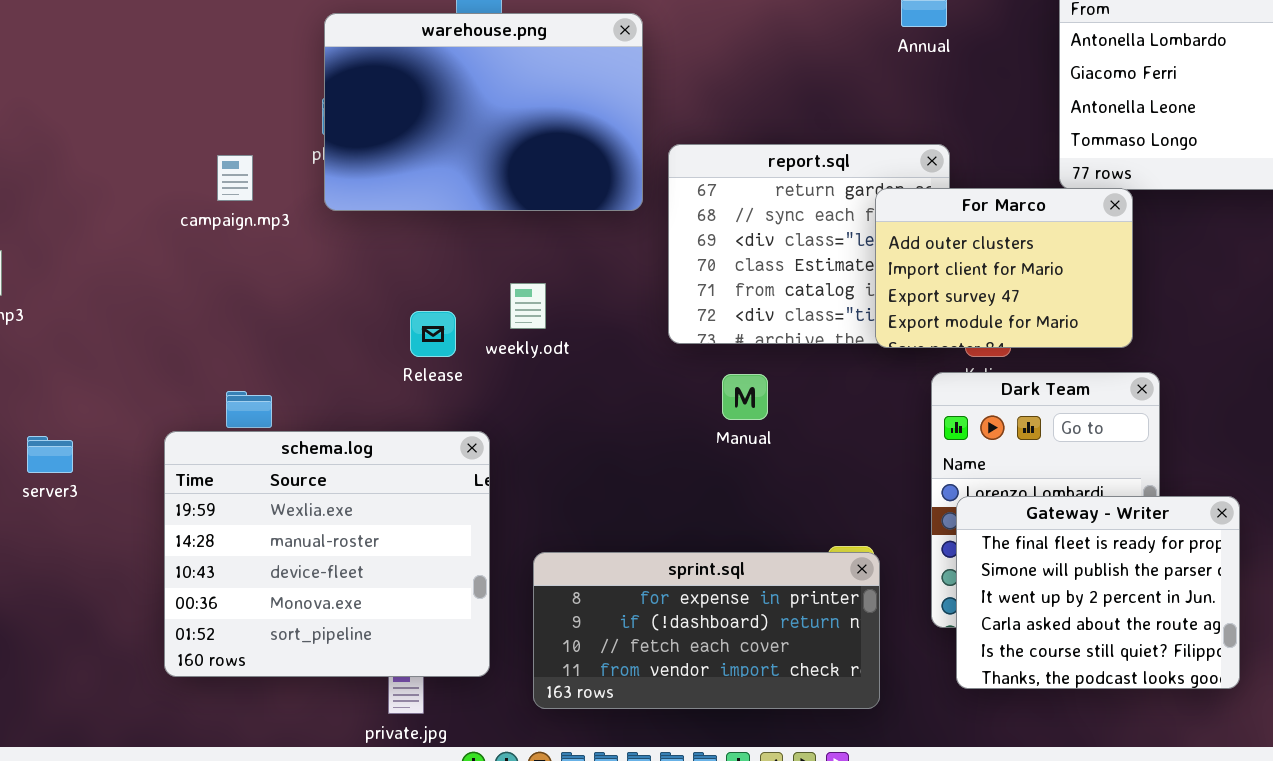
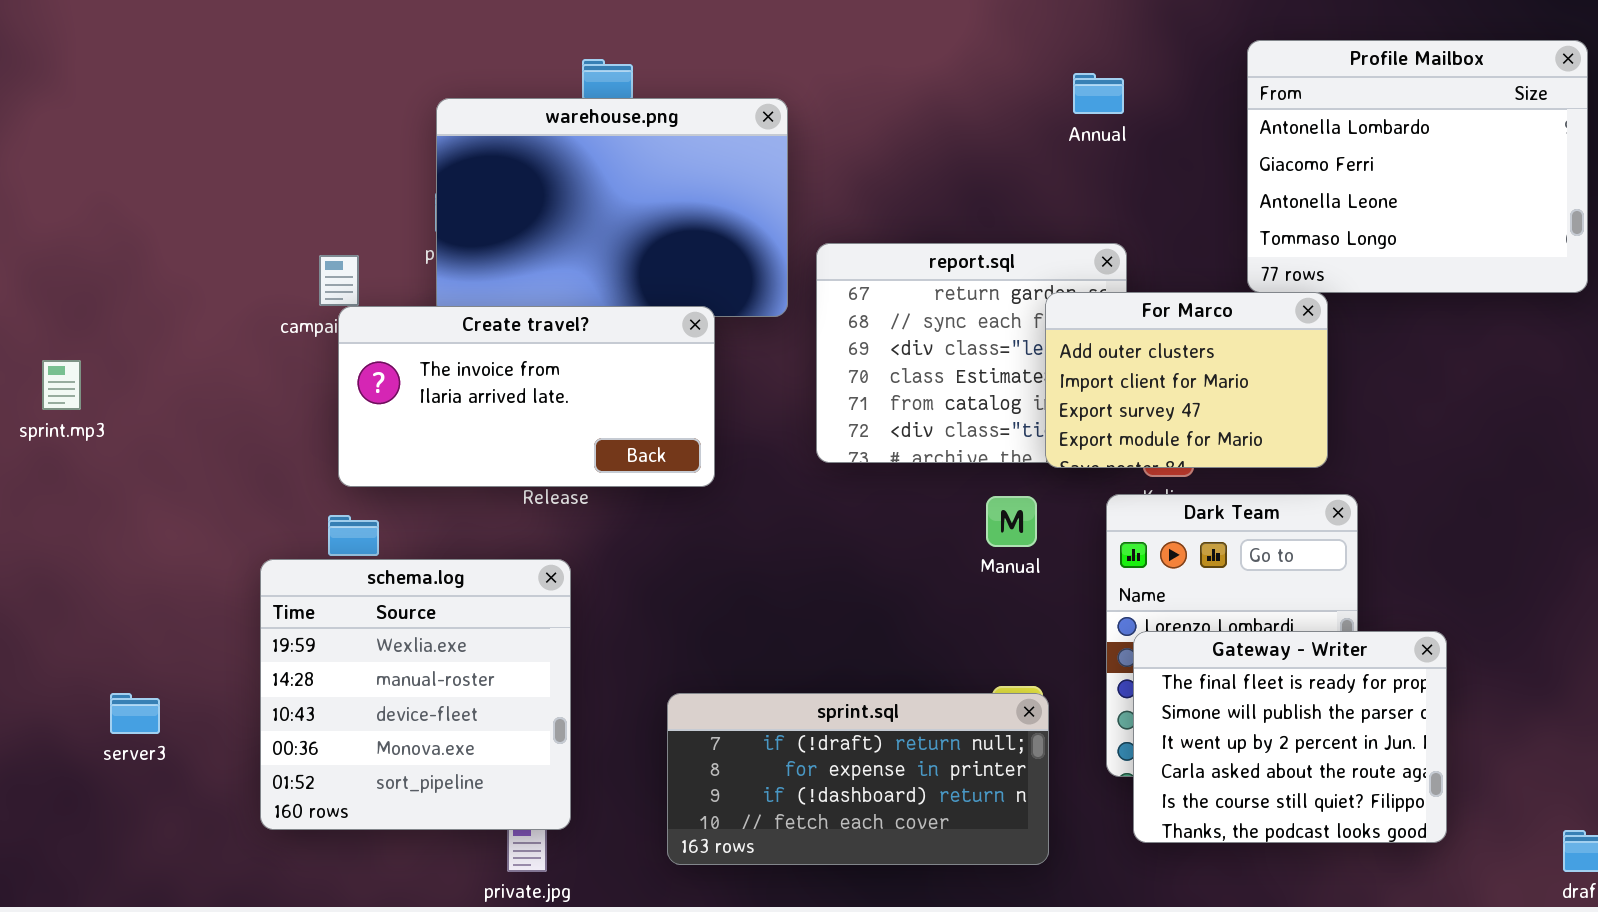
Create travel?: none -> [338,306,715,487], opened
Manual: [722,374,768,420] -> [986,496,1037,547], moved
schema.log: [164,431,490,677] -> [260,559,571,830], resized
server3: [27,436,73,473] -> [110,693,160,734], moved
sprint.sql: [533,552,880,709] -> [667,693,1049,865], scrolled up 1 row

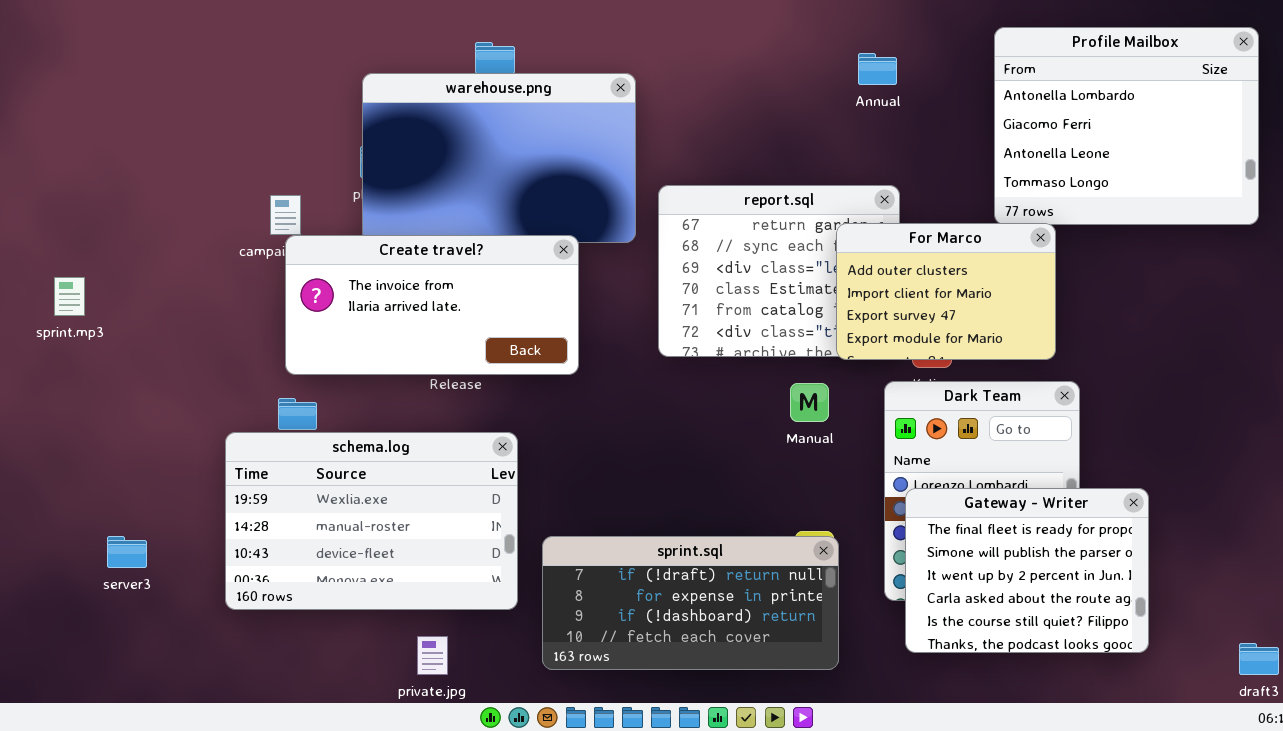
schema.log: [260,559,571,830] -> [225,432,518,610], resized

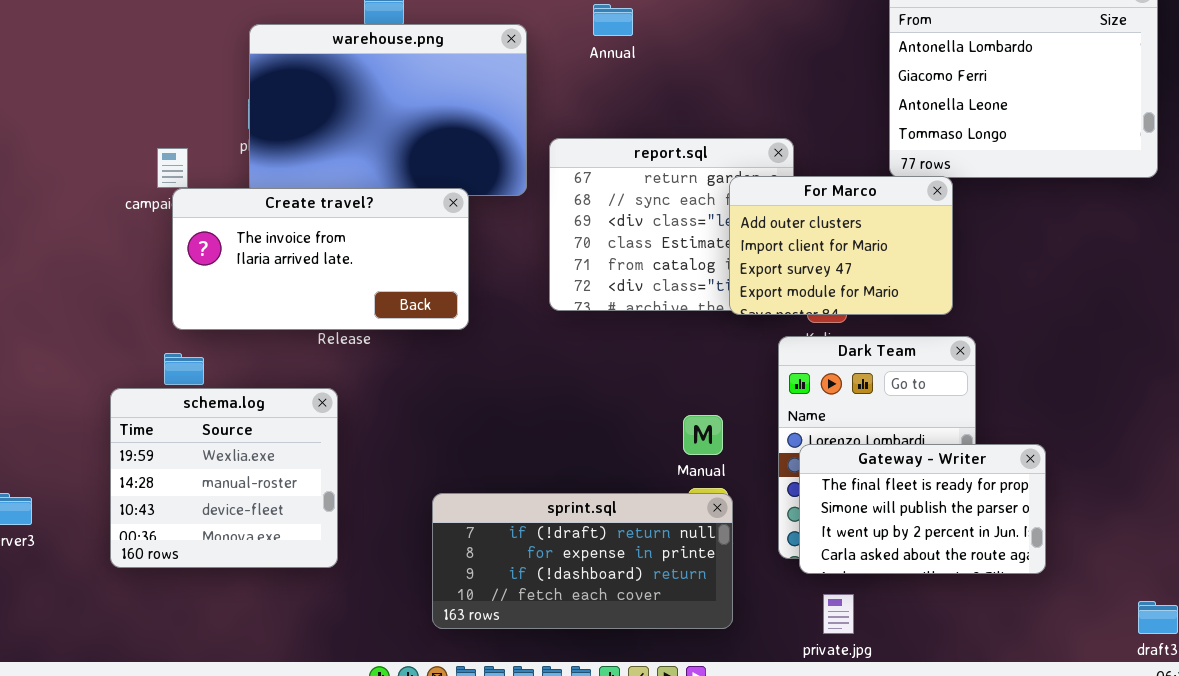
Annual: [858,53,897,85] -> [593,4,633,36], moved
Manual: [790,383,829,422] -> [683,415,723,455], moved
schema.log: [225,432,518,610] -> [110,388,338,568], resized
Gateway - Writer: [905,488,1149,653] -> [799,444,1046,574], resized
private.jpg: [417,636,448,675] -> [823,594,854,634], moved

